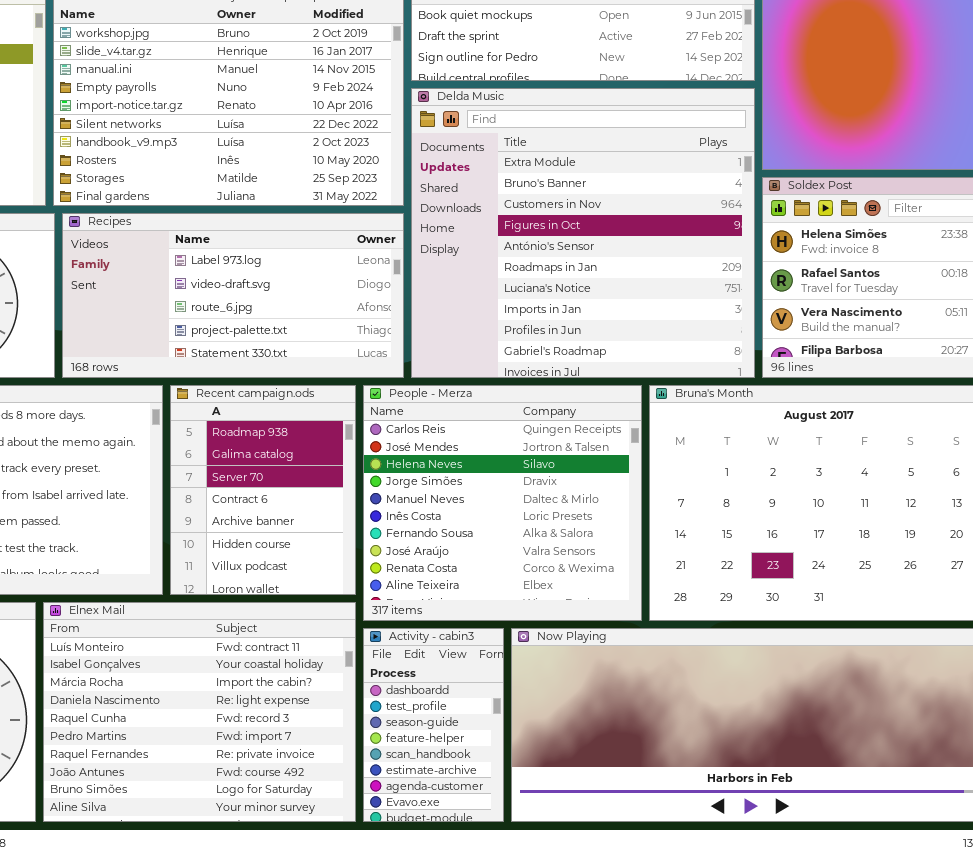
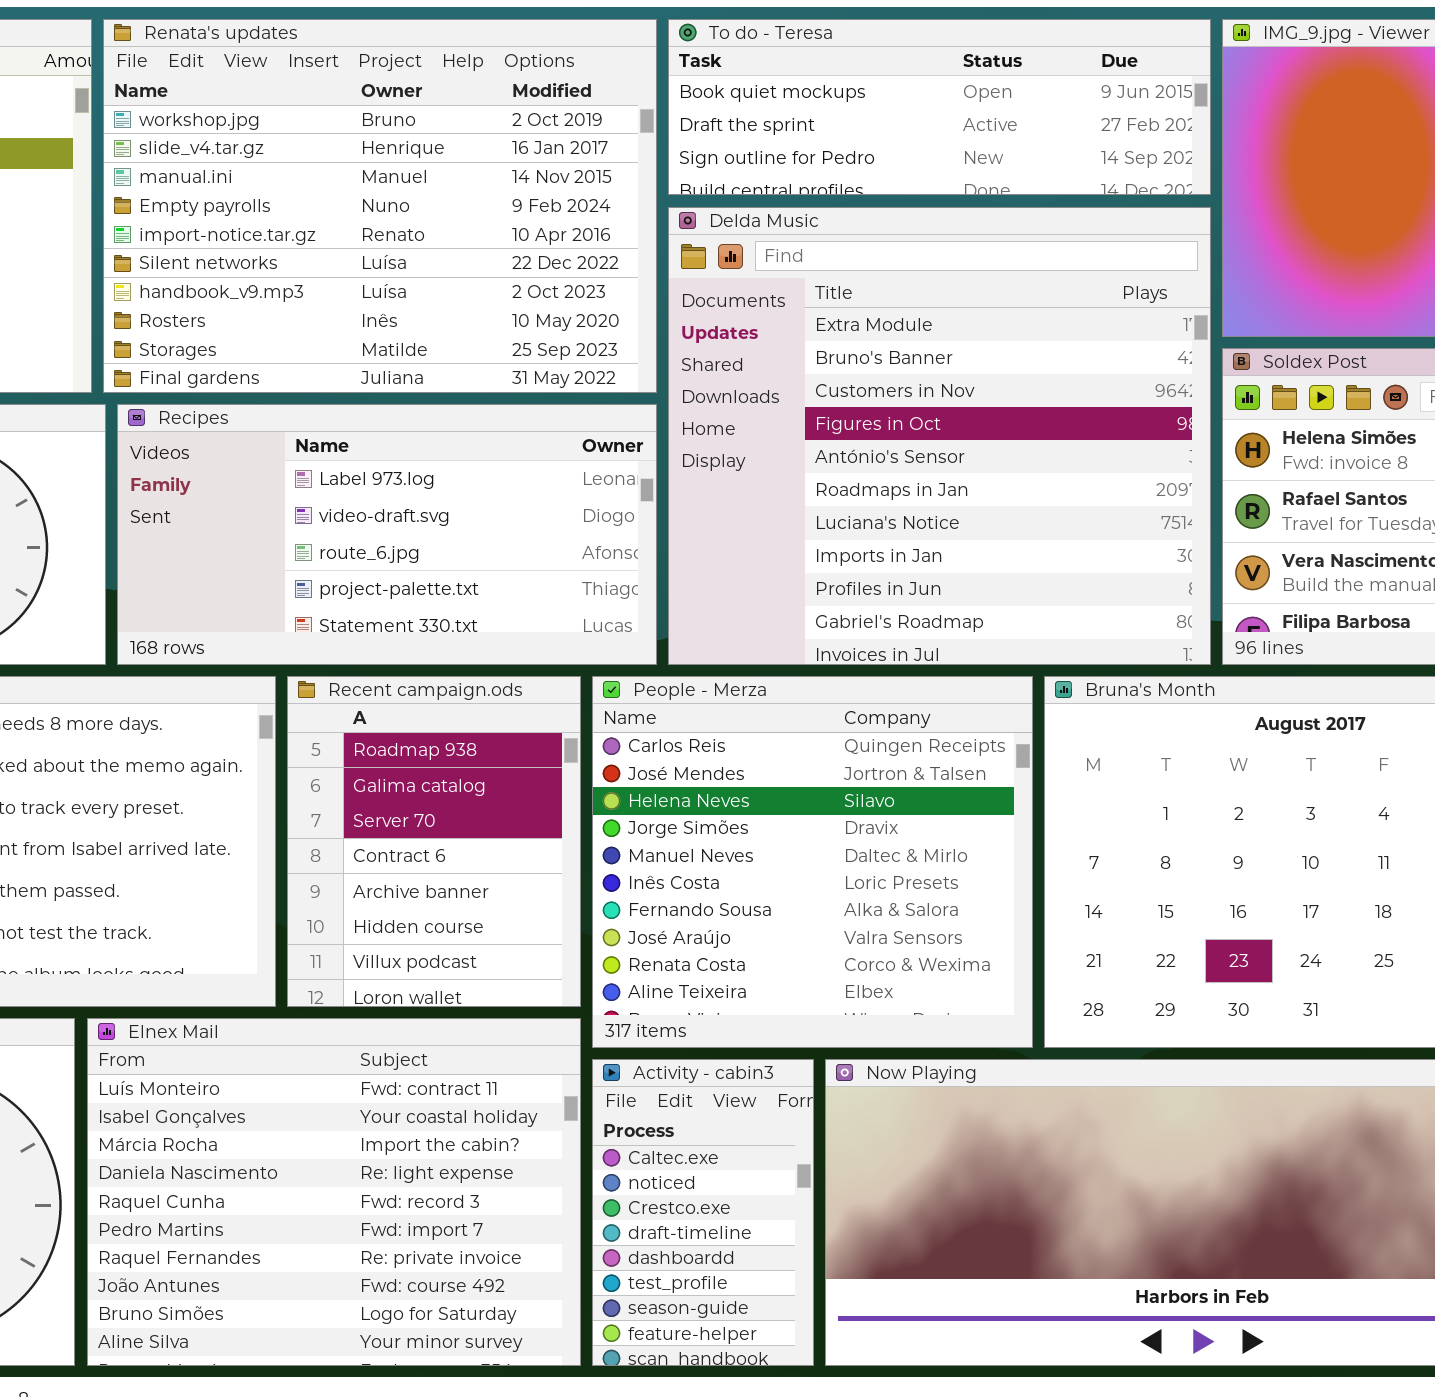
Activity - cabin3: [363,628,504,822] -> [592,1059,814,1366], scrolled up 4 rows

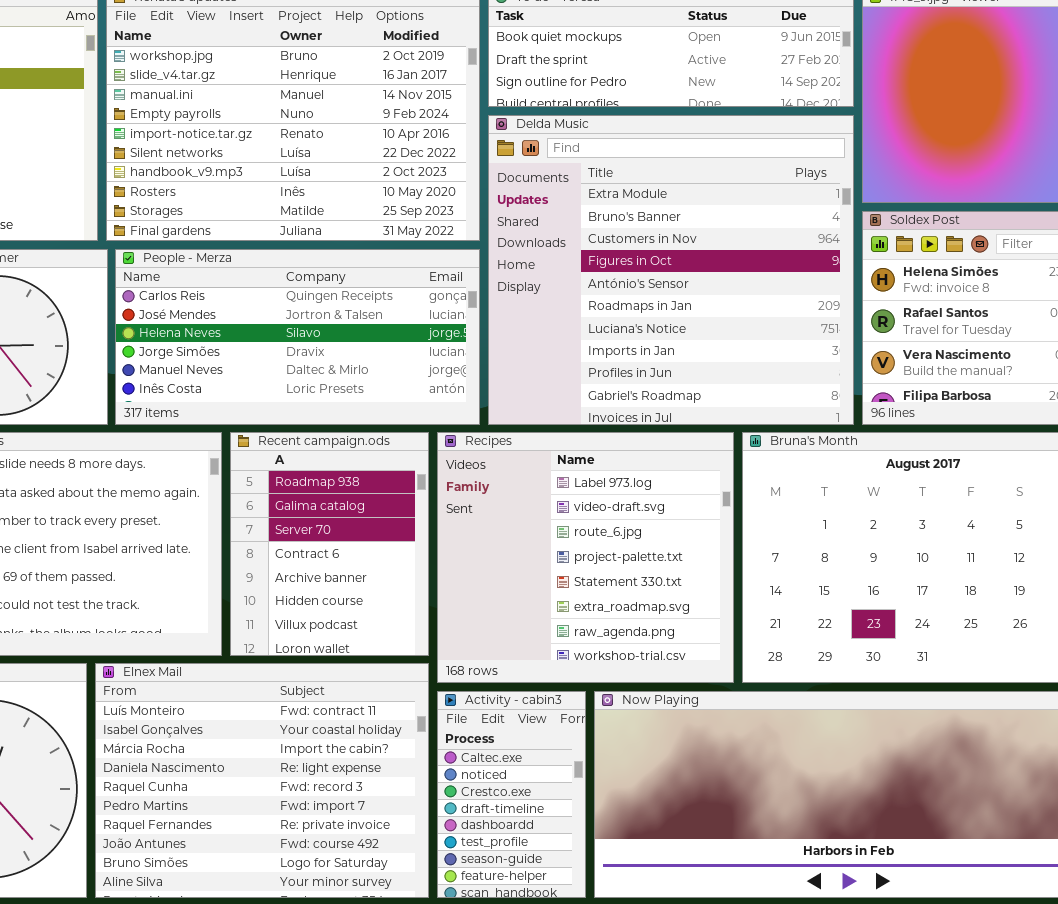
Recipes: [117,404,657,665] -> [437,432,734,683], moved, resized
People - Merza: [592,676,1033,1048] -> [115,249,480,425], moved, resized

